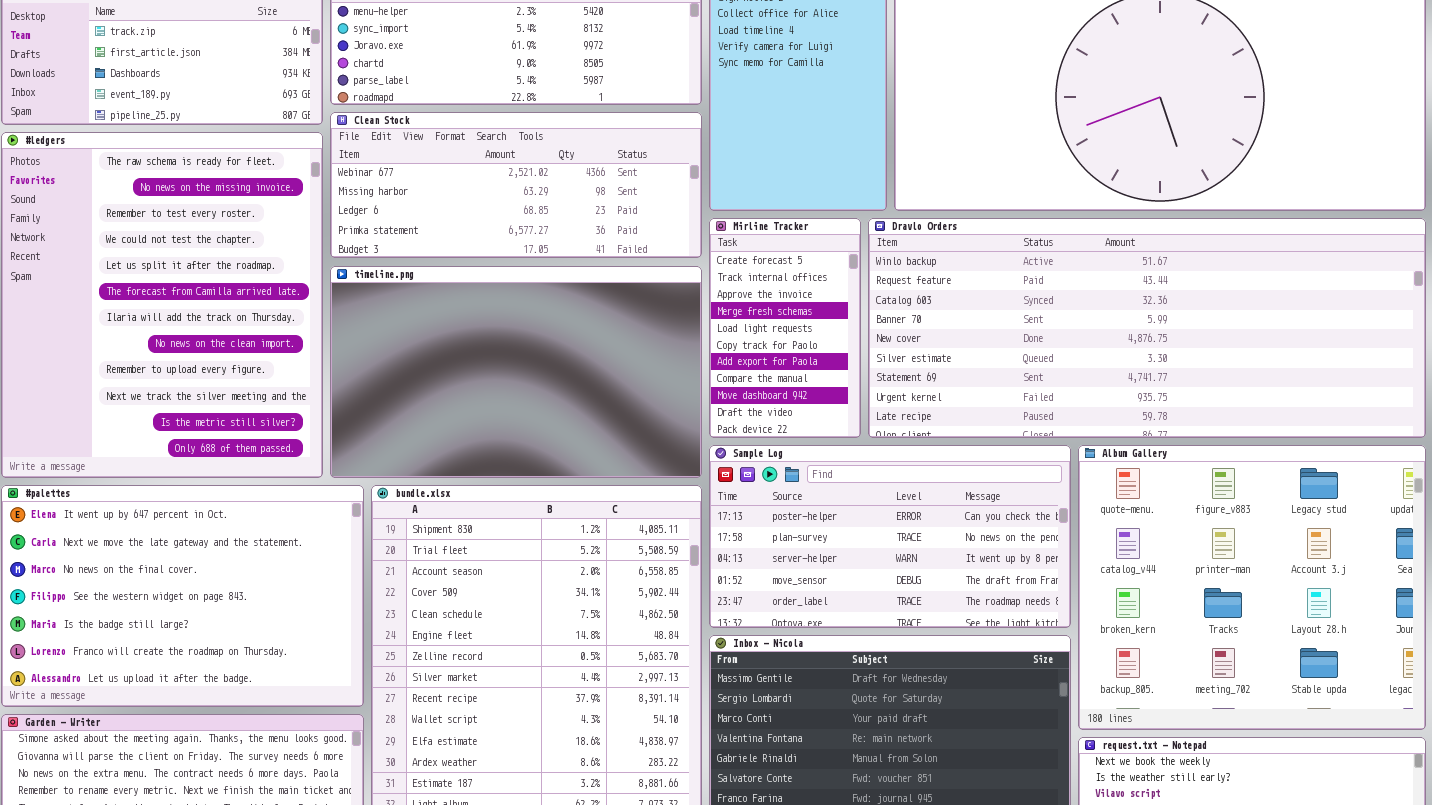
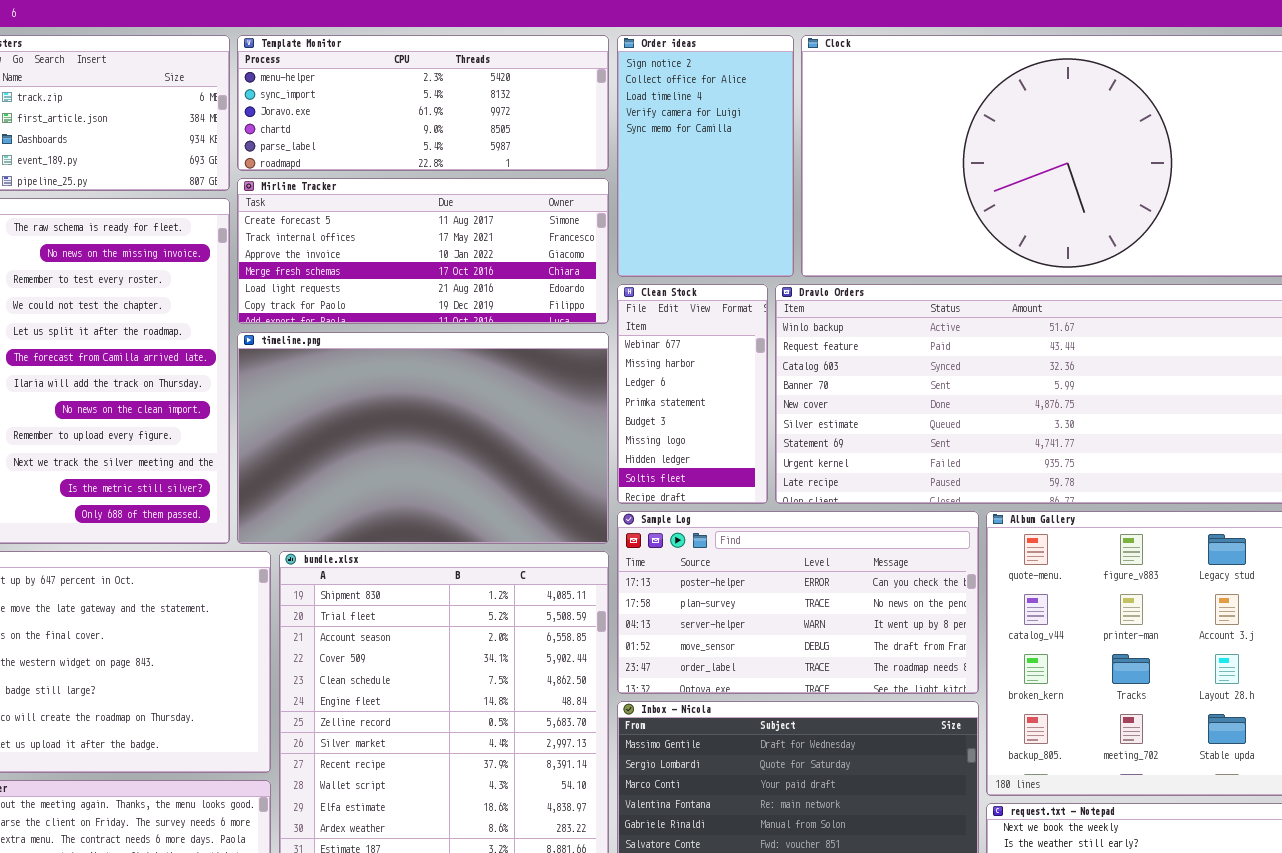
Clean Stock: [330,112,702,258] -> [617,284,768,504], moved, resized
Mirline Tracker: [709,218,861,438] -> [237,178,609,324], moved, resized

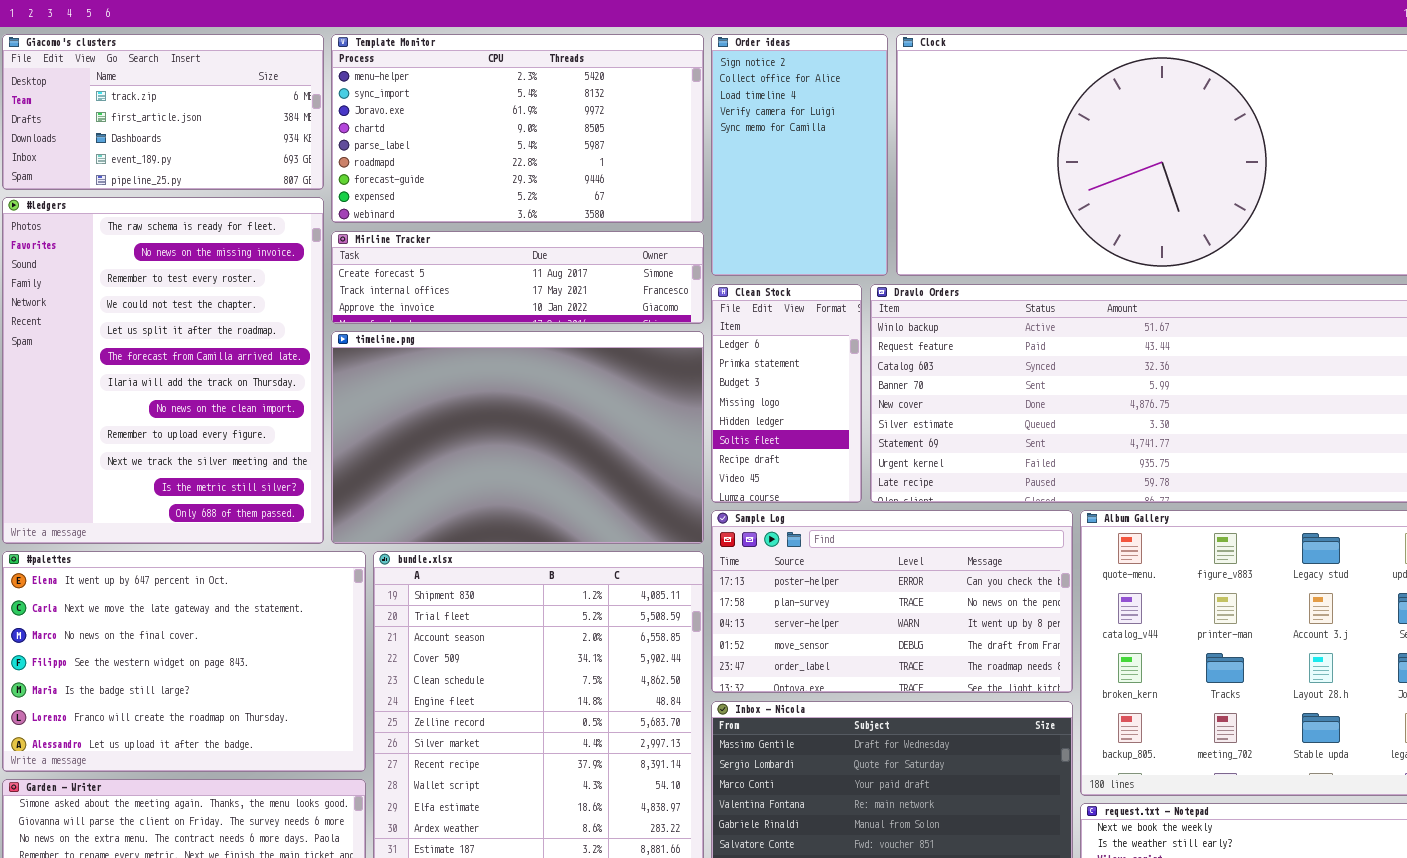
Template Monitor: [237,35,609,171] -> [331,34,704,223], resized
Mirline Tracker: [237,178,609,324] -> [331,231,704,324], resized
Clean Stock: [617,284,768,504] -> [711,284,862,503], scrolled down 2 rows

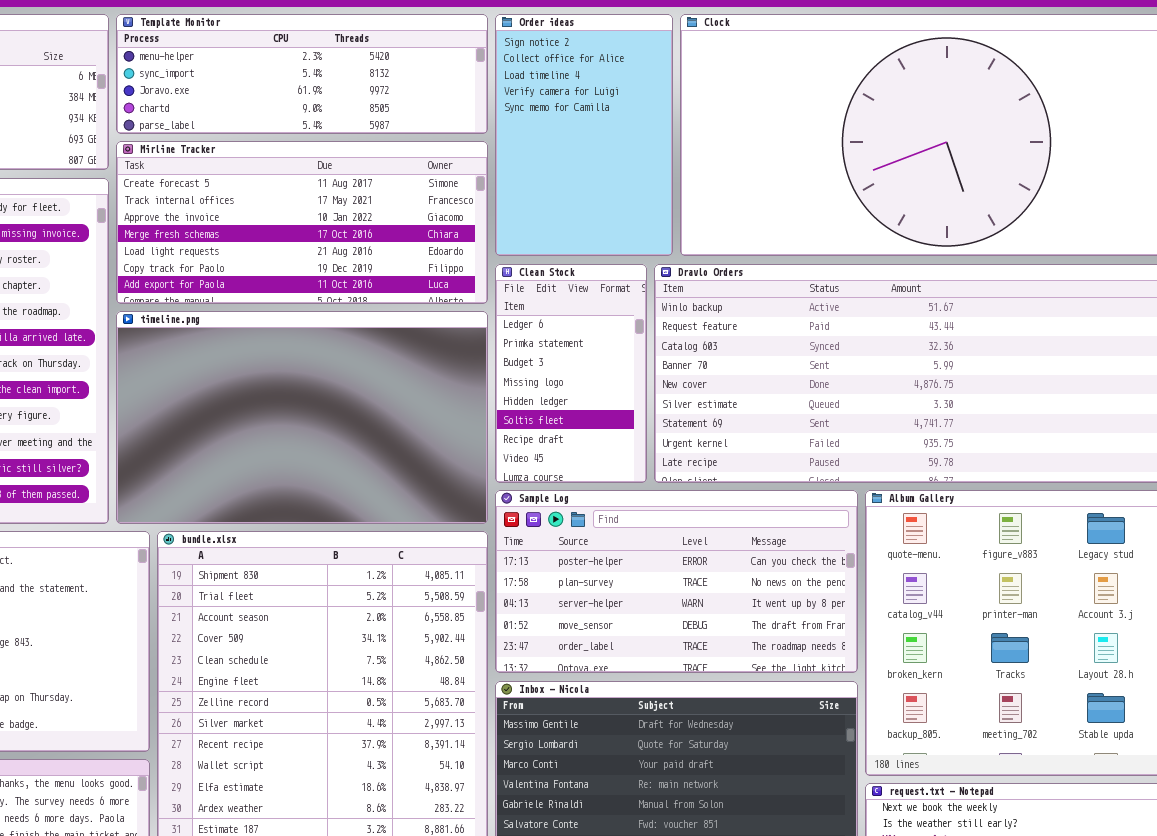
Template Monitor: [331,34,704,223] -> [116,14,488,134], resized
Mirline Tracker: [331,231,704,324] -> [116,141,488,304], resized

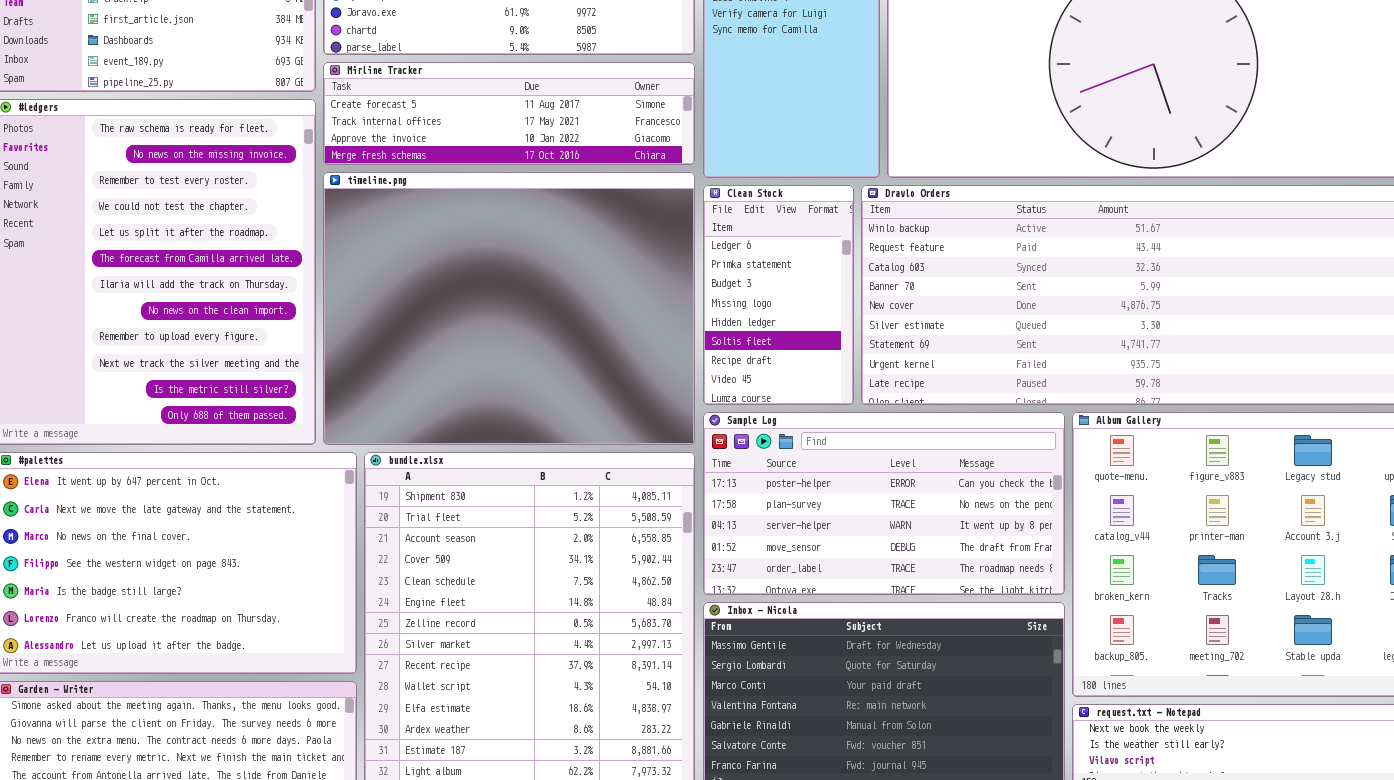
Mirline Tracker: [116,141,488,304] -> [323,62,695,165], resized
timeline.png: [116,311,488,524] -> [323,172,695,445], resized

